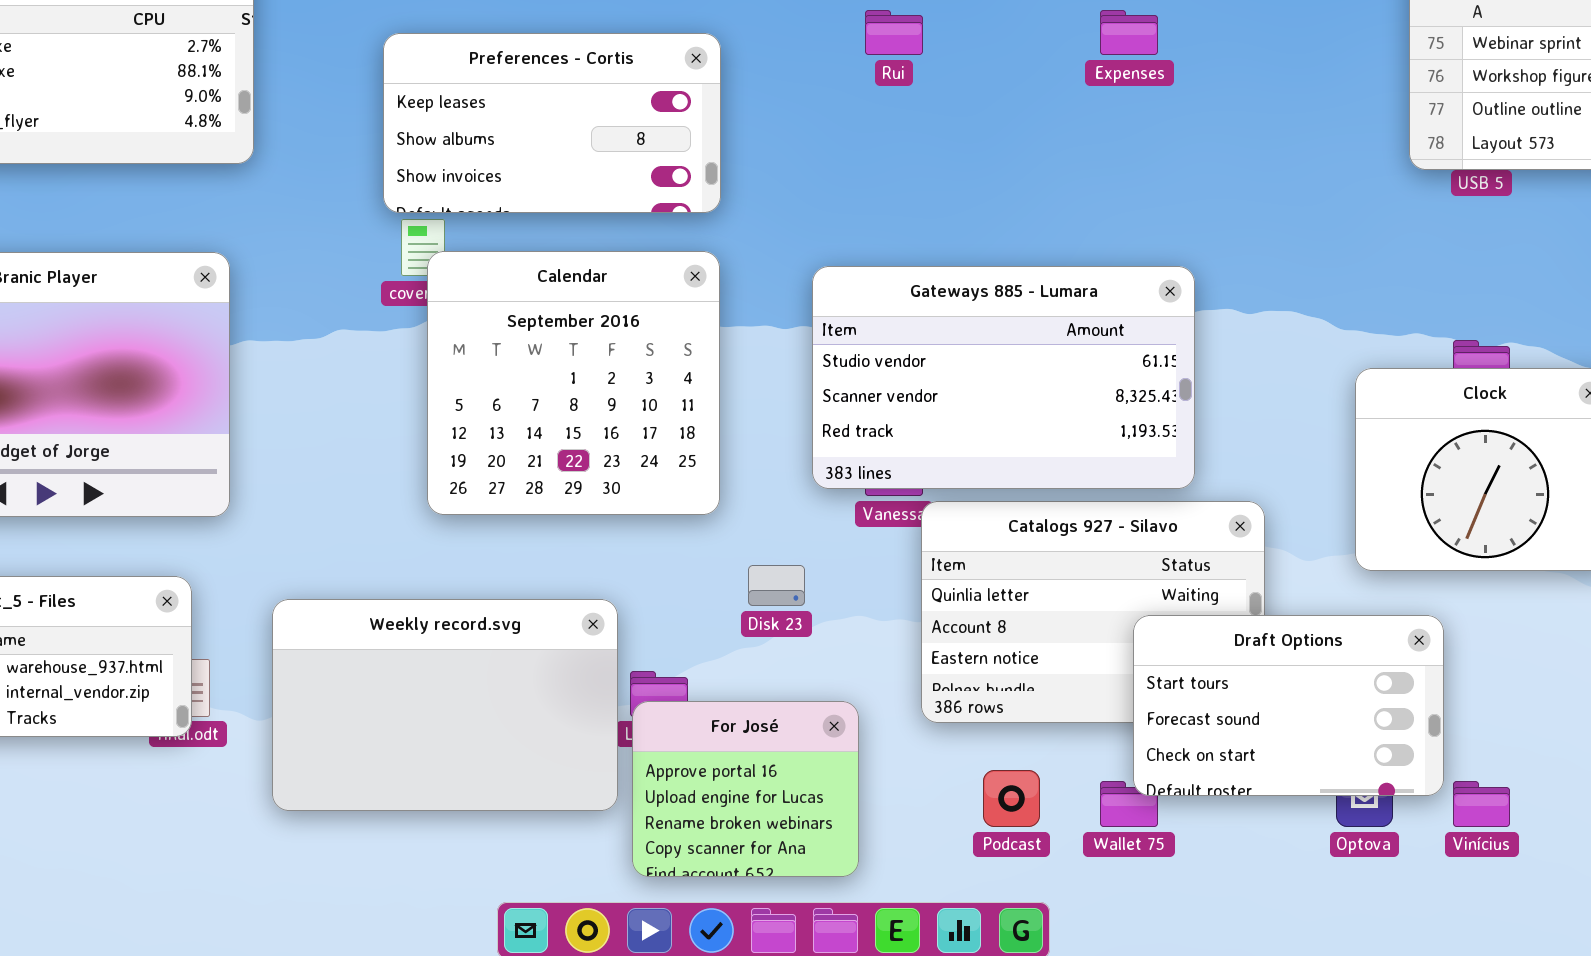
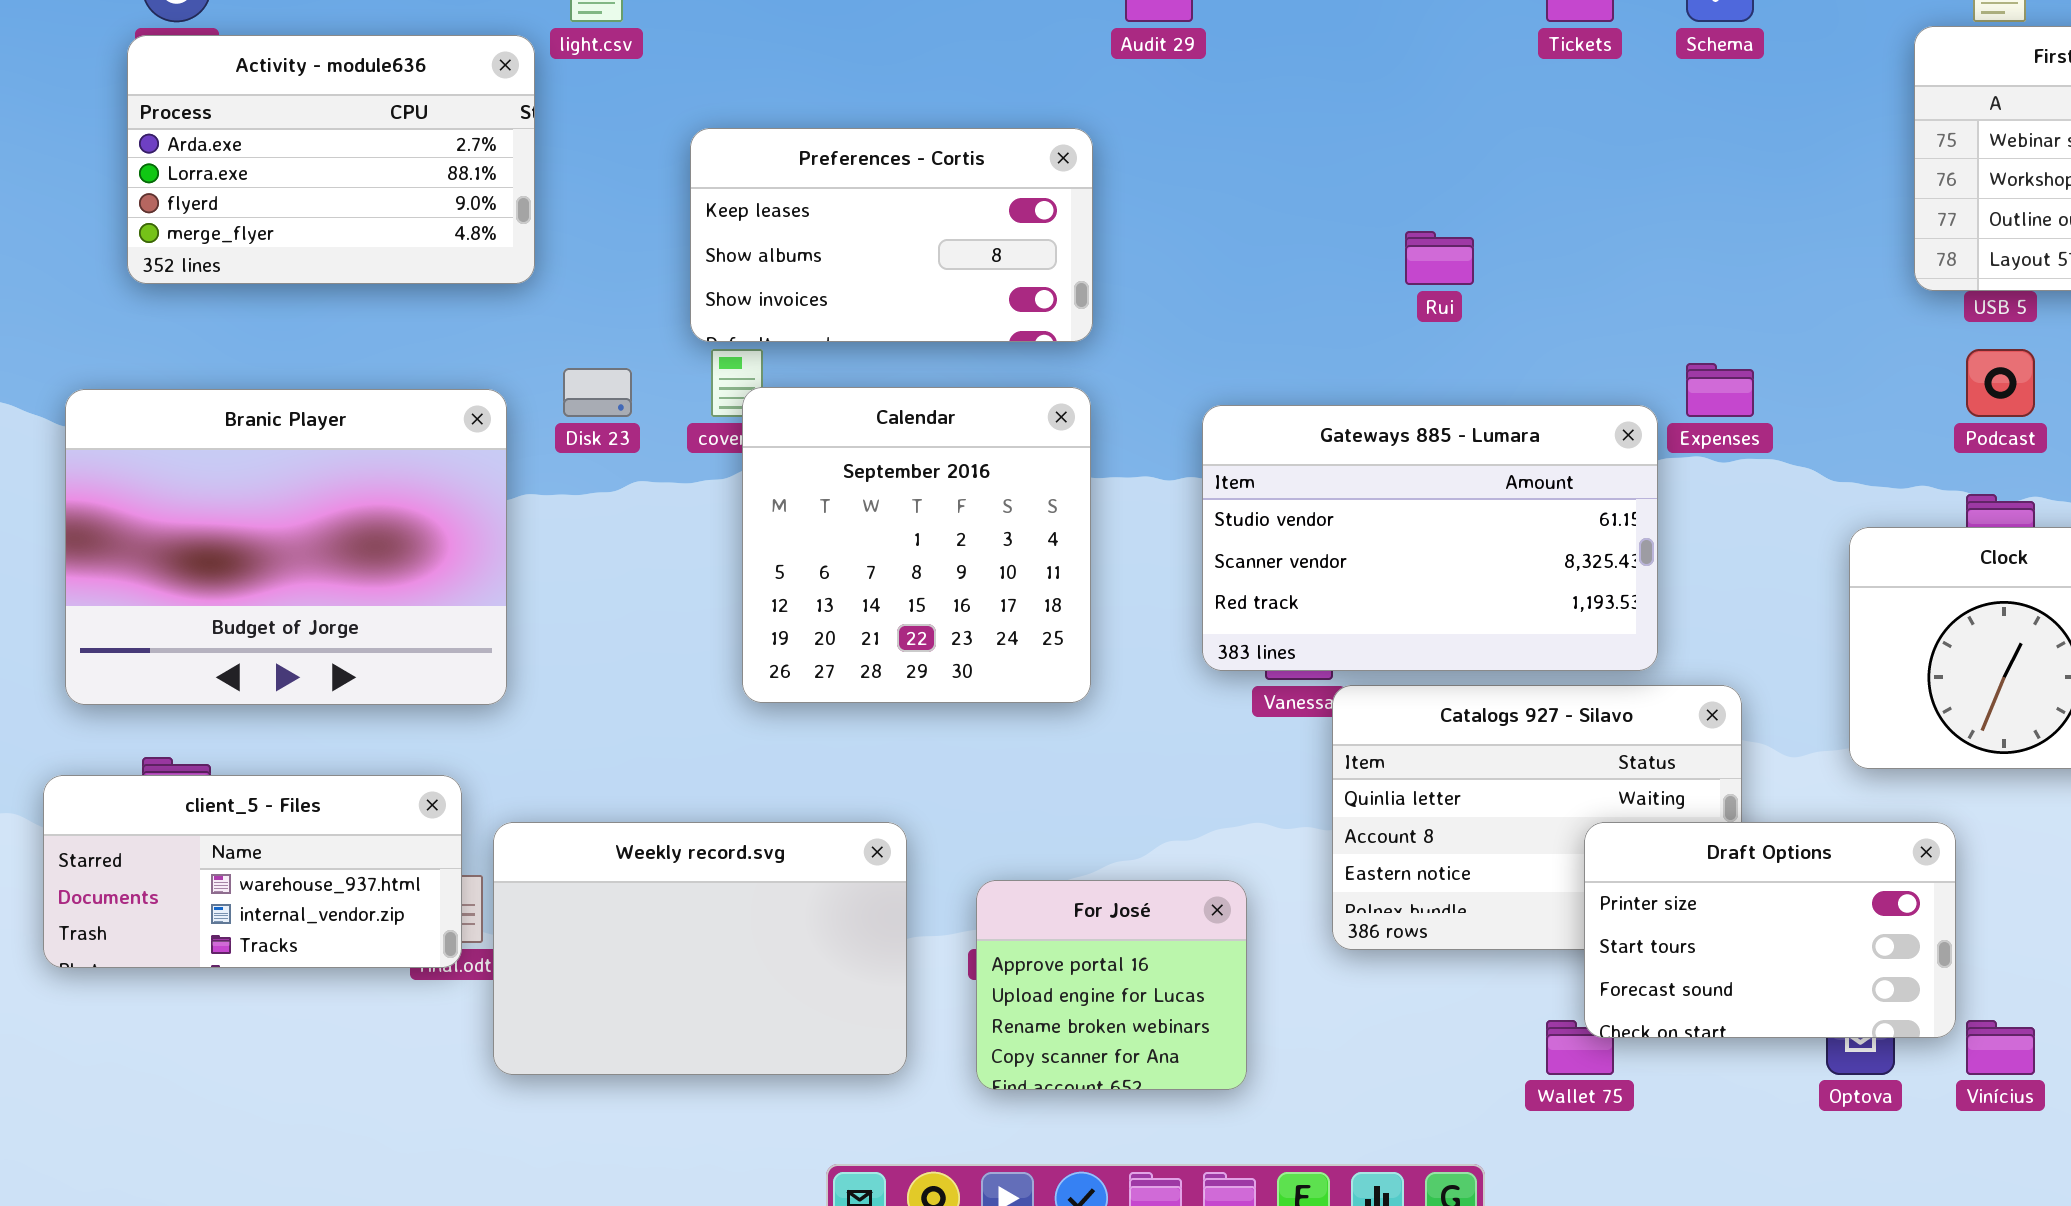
Rui: [865,10,923,55] -> [1405,231,1474,285], moved
Expenses: [1100,10,1158,55] -> [1686,363,1754,417], moved
Disk 23: [748,565,805,606] -> [563,368,632,417], moved
Weekly record.svg: [272,599,618,811] -> [493,822,907,1075], moved
Draft Options: [1133,615,1444,796] -> [1584,822,1956,1038], scrolled up 1 row
For José: [632,701,859,877] -> [976,880,1247,1090], moved
Podcast: [983,770,1040,827] -> [1966,349,2035,417], moved

